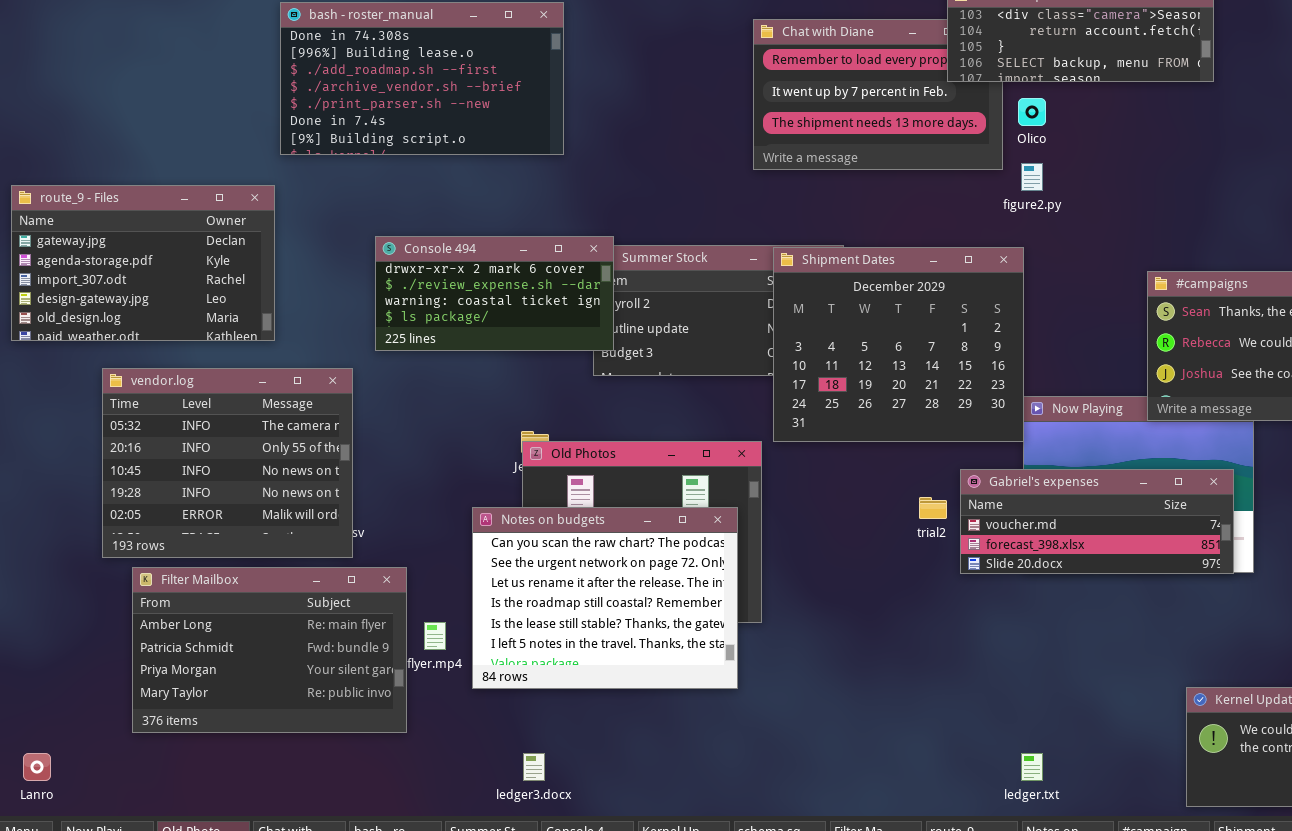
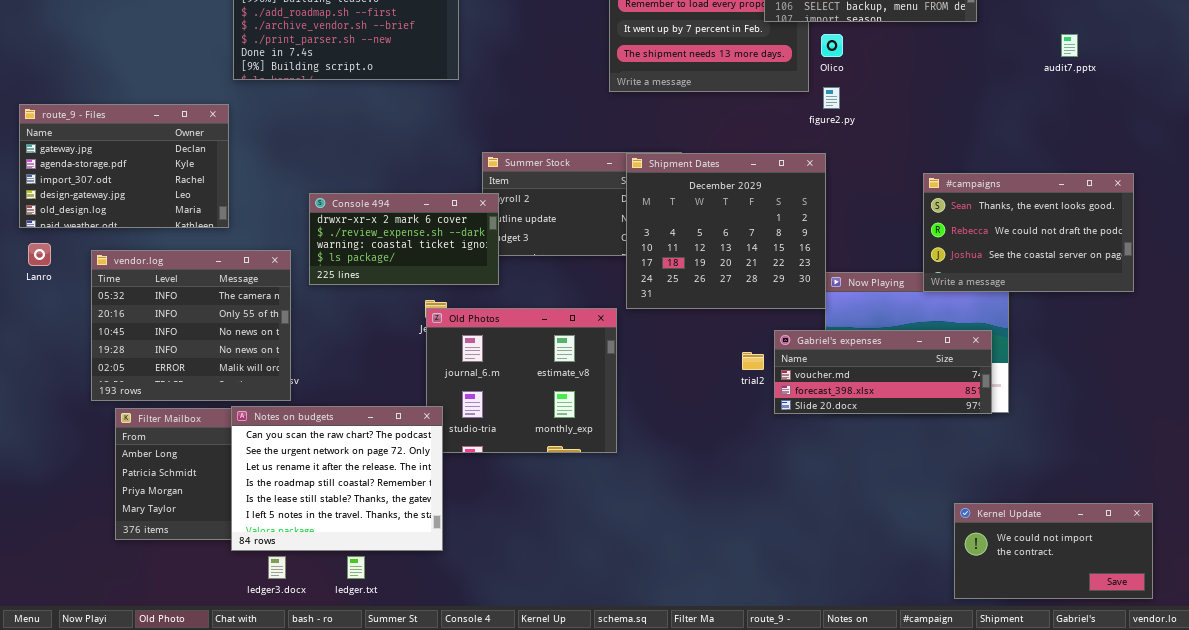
Console 494: [375,236,614,351] -> [309,193,499,285], moved
Notes on budgets: [472,507,738,689] -> [231,406,443,551], moved
Lanro: [23,753,51,781] -> [28,243,51,266], moved
ledger3.docx: [523,753,545,781] -> [268,556,286,579], moved
ledger.txt: [1021,753,1043,781] -> [347,556,365,579], moved

